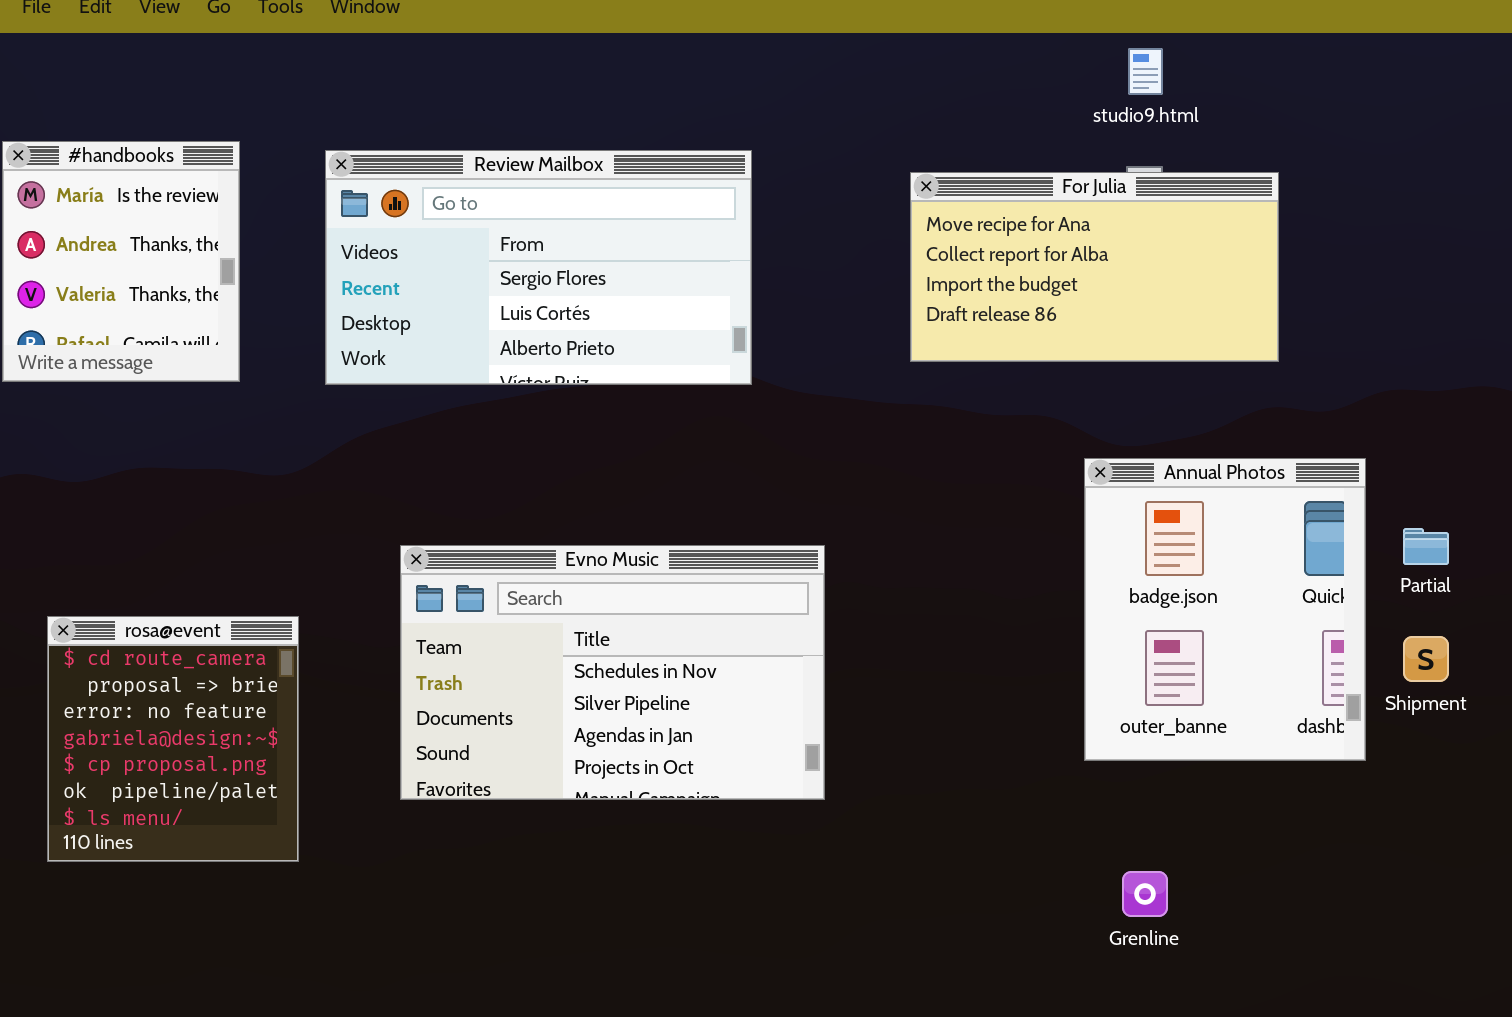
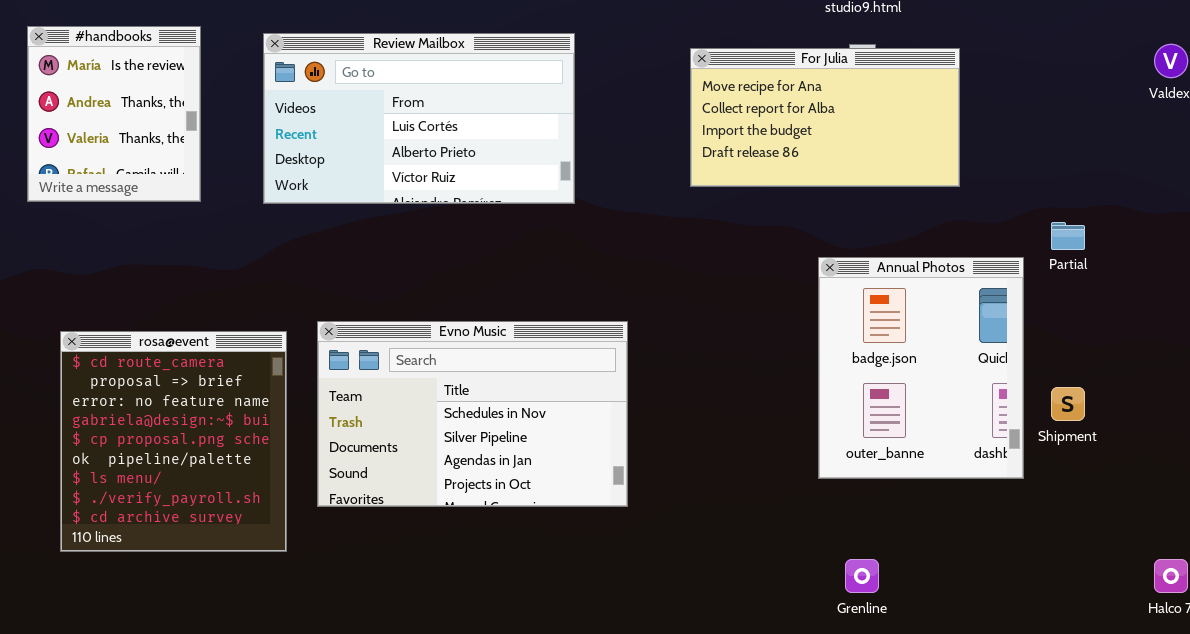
Review Mailbox: [325,150,752,385] -> [263,33,575,204], scrolled down 1 row
Partial: [1403,528,1449,565] -> [1051,222,1085,250], moved
rosa@event: [47,616,299,862] -> [60,331,287,552], resized

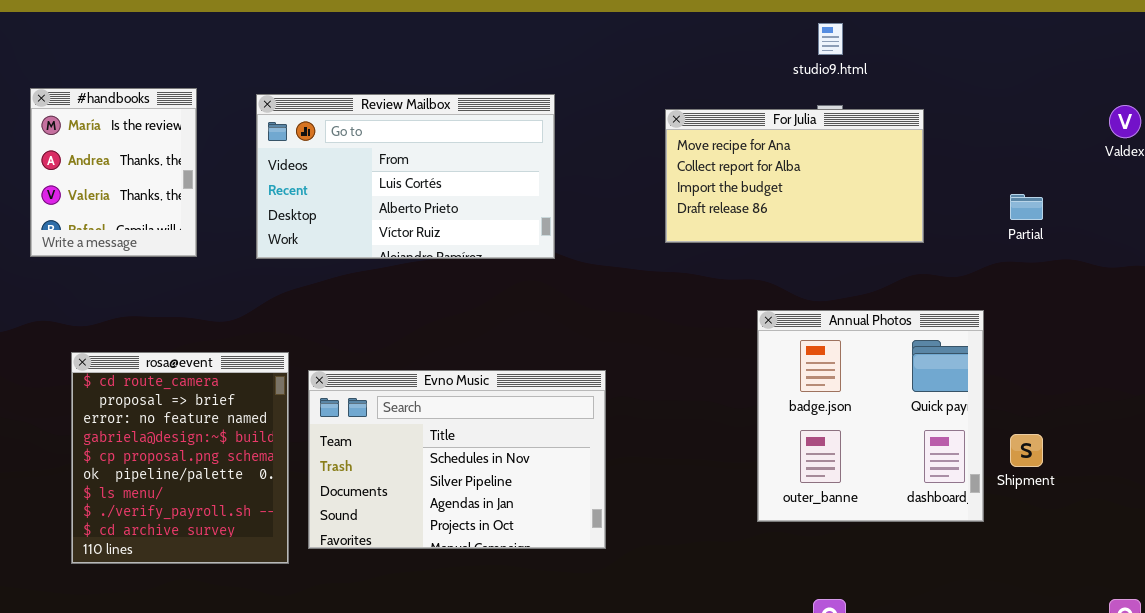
Partial: [1051,222,1085,250] -> [1010,194,1043,220], moved
Annual Photos: [818,257,1024,479] -> [757,310,984,522], resized
rosa@event: [60,331,287,552] -> [71,352,289,564], moved

